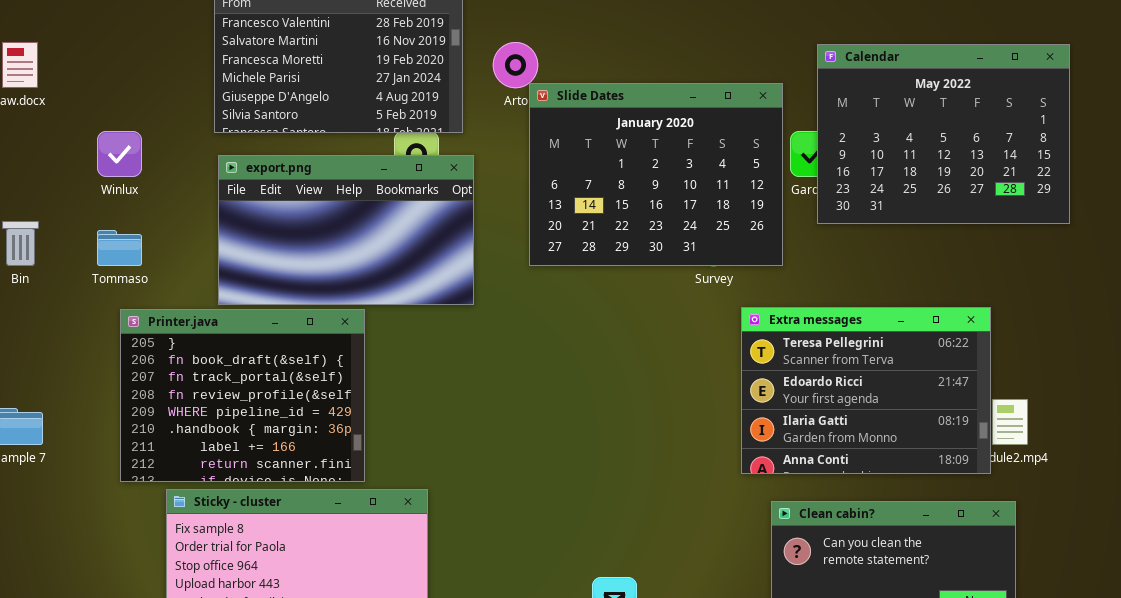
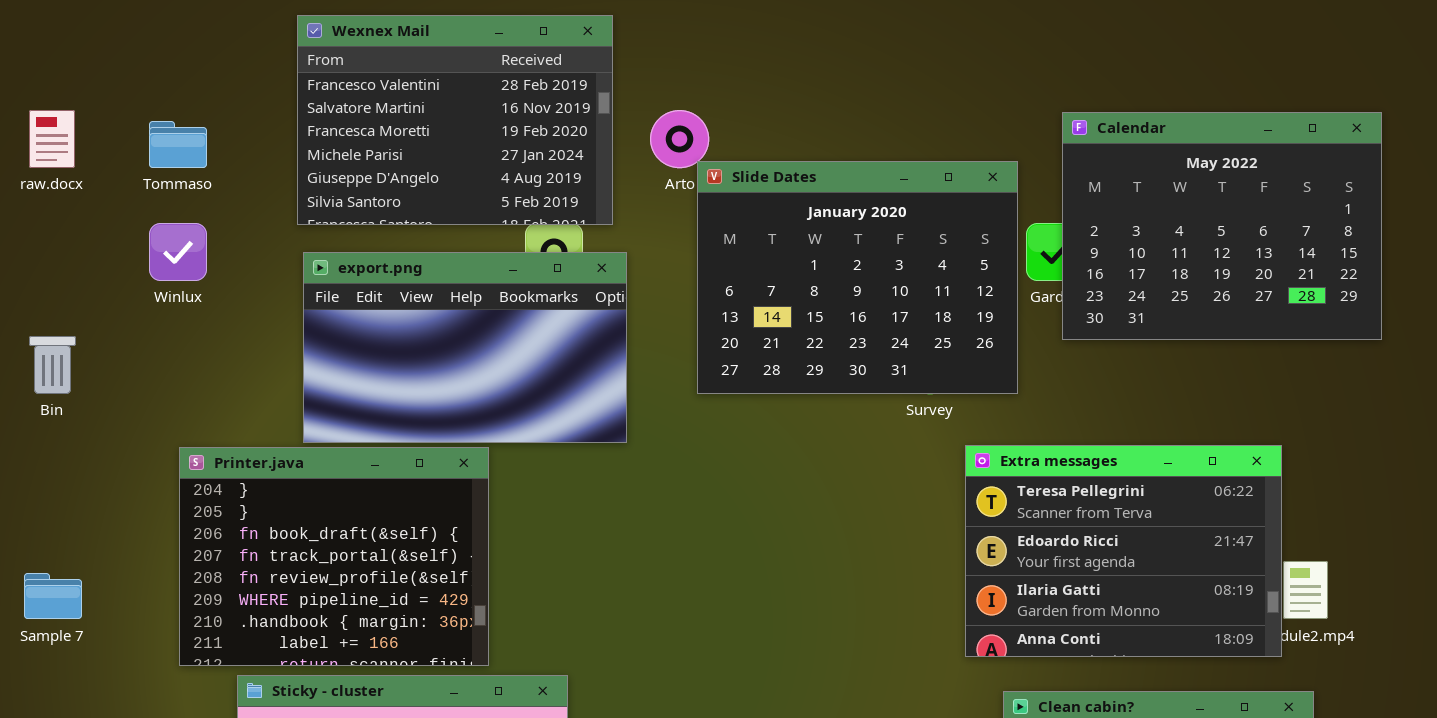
Tommaso: [97,230,142,266] -> [149,121,207,168], moved
Printer.java: [120,309,365,482] -> [179,447,489,666], scrolled up 1 row

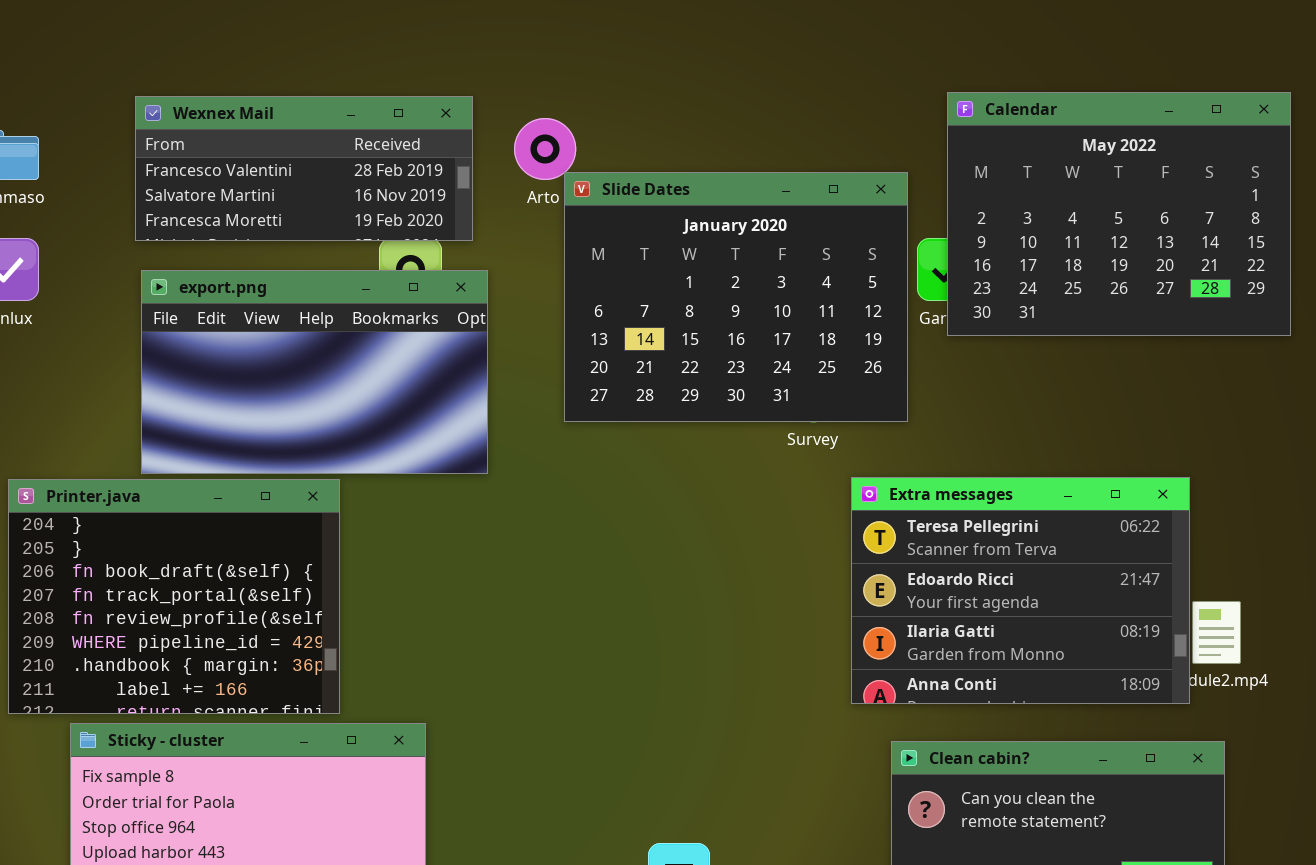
Wexnex Mail: [297,15,613,225] -> [135,96,473,241], resized
Calendar: [1062,112,1382,340] -> [947,92,1291,336], moved

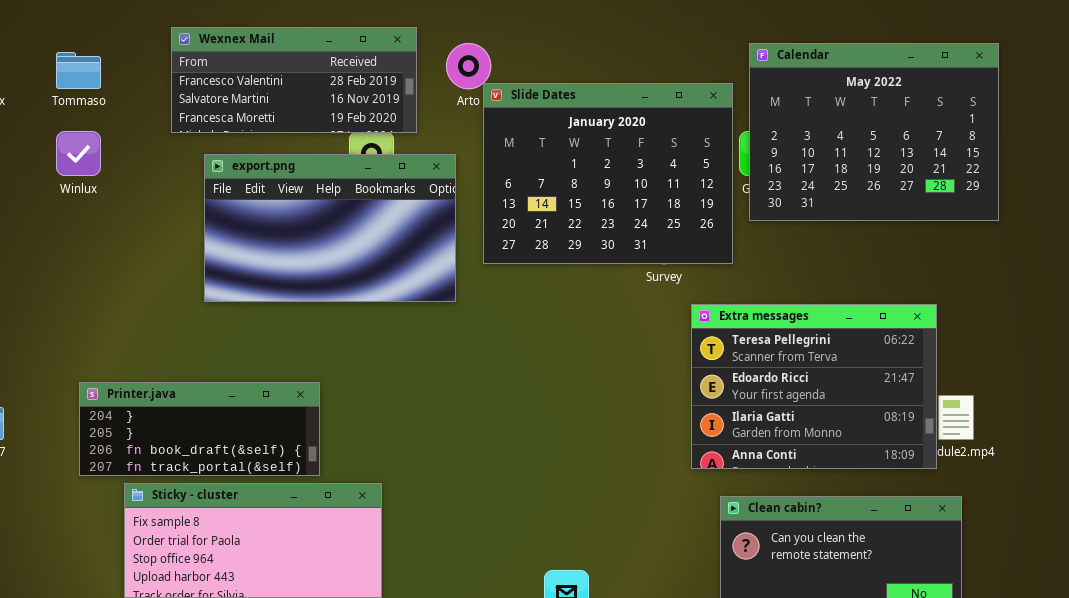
Calendar: [947,92,1291,336] -> [749,43,999,221], moved
export.png: [141,270,488,474] -> [204,154,456,302], moved
Printer.java: [8,479,340,714] -> [79,382,320,476], resized

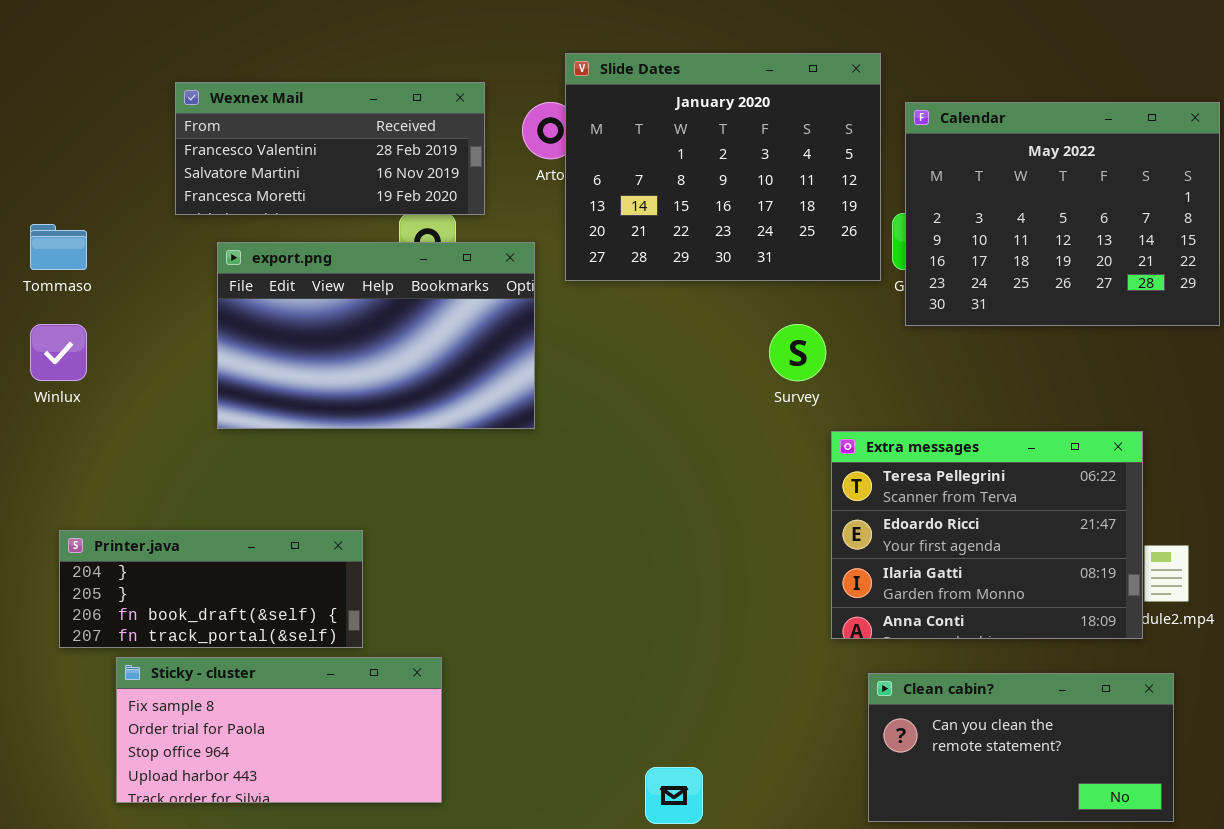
Tommaso: [56,52,101,89] -> [30,224,87,270], moved
Slide Dates: [483,83,733,264] -> [565,53,881,281], moved
Winlux: [56,131,101,176] -> [30,324,87,381], moved

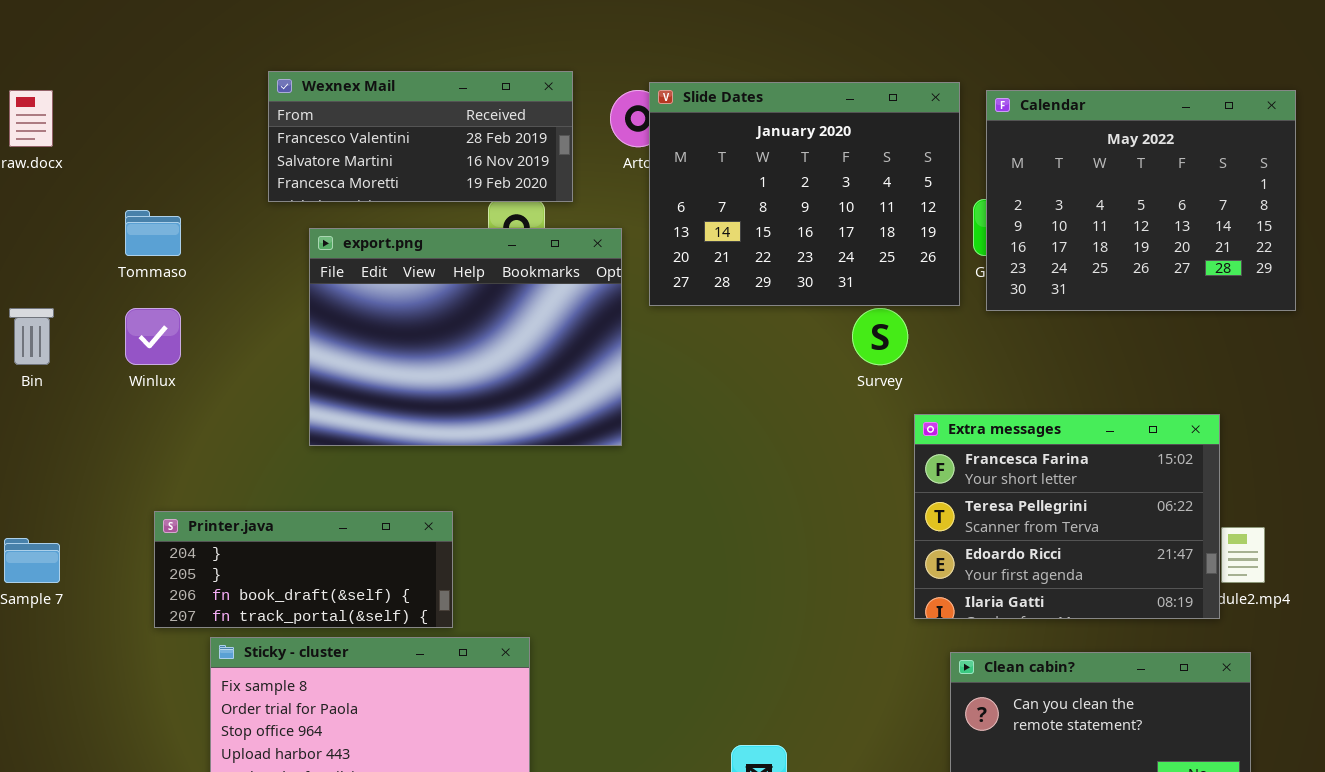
Slide Dates: [565,53,881,281] -> [649,82,960,306], moved
export.png: [217,242,535,429] -> [309,228,622,446], resized
Extra messages: [831,431,1143,639] -> [914,414,1220,619], scrolled up 1 row

